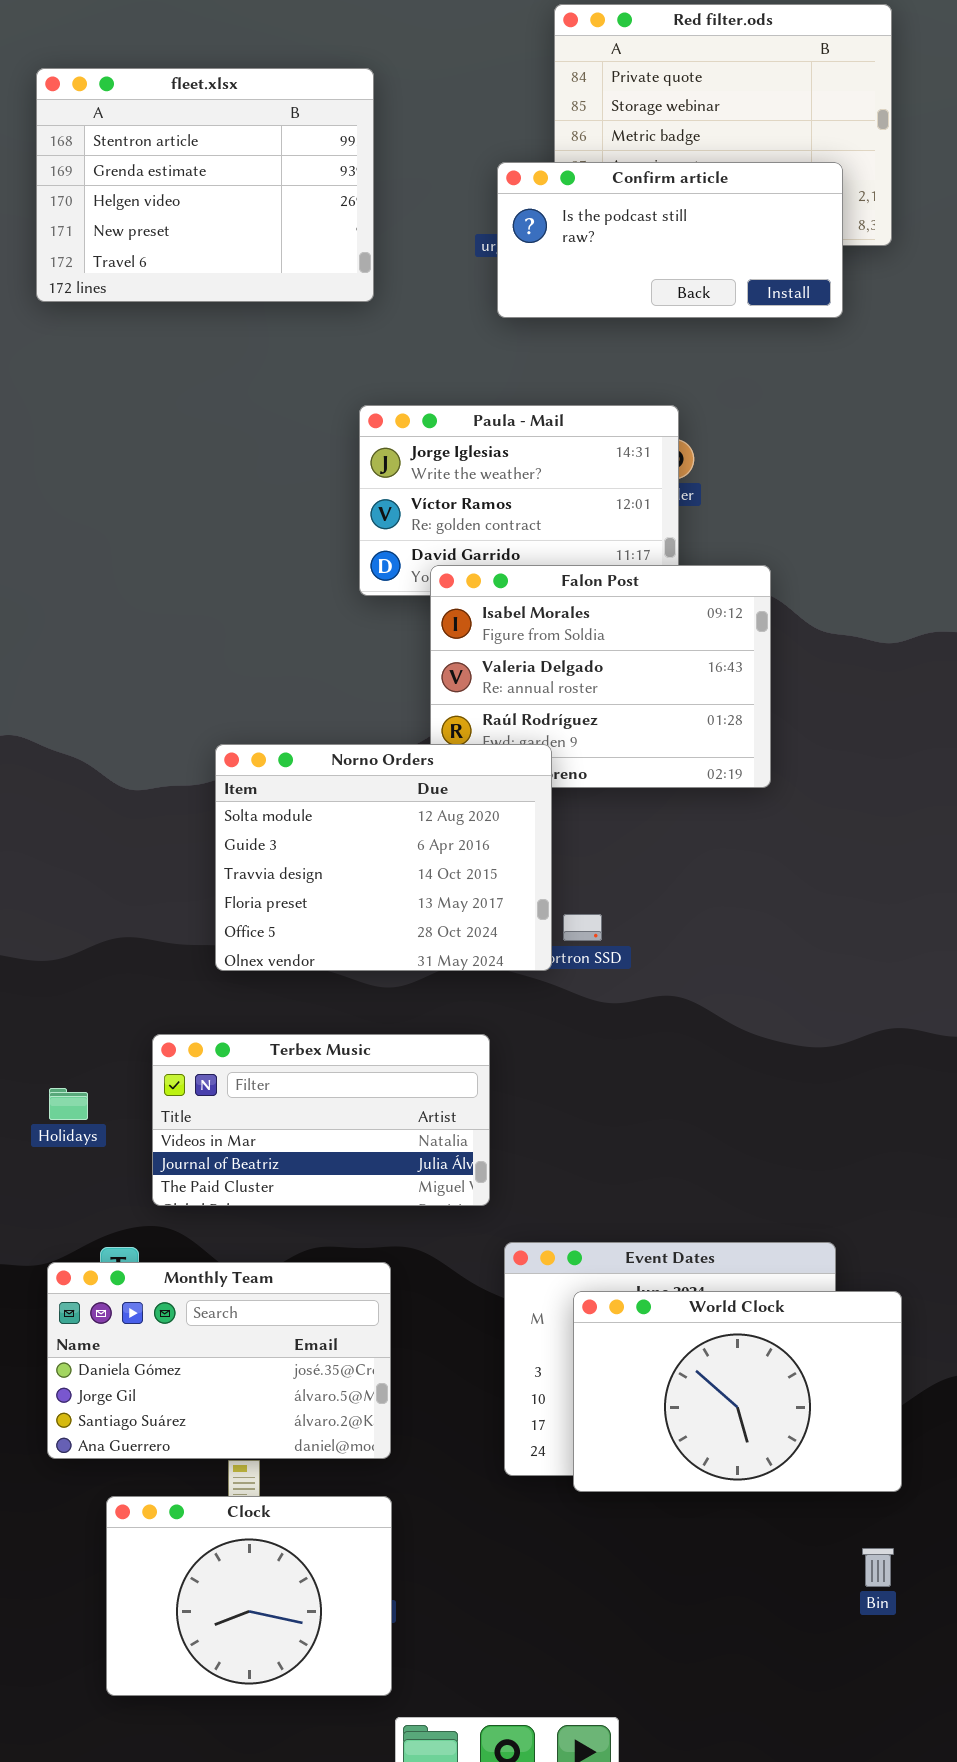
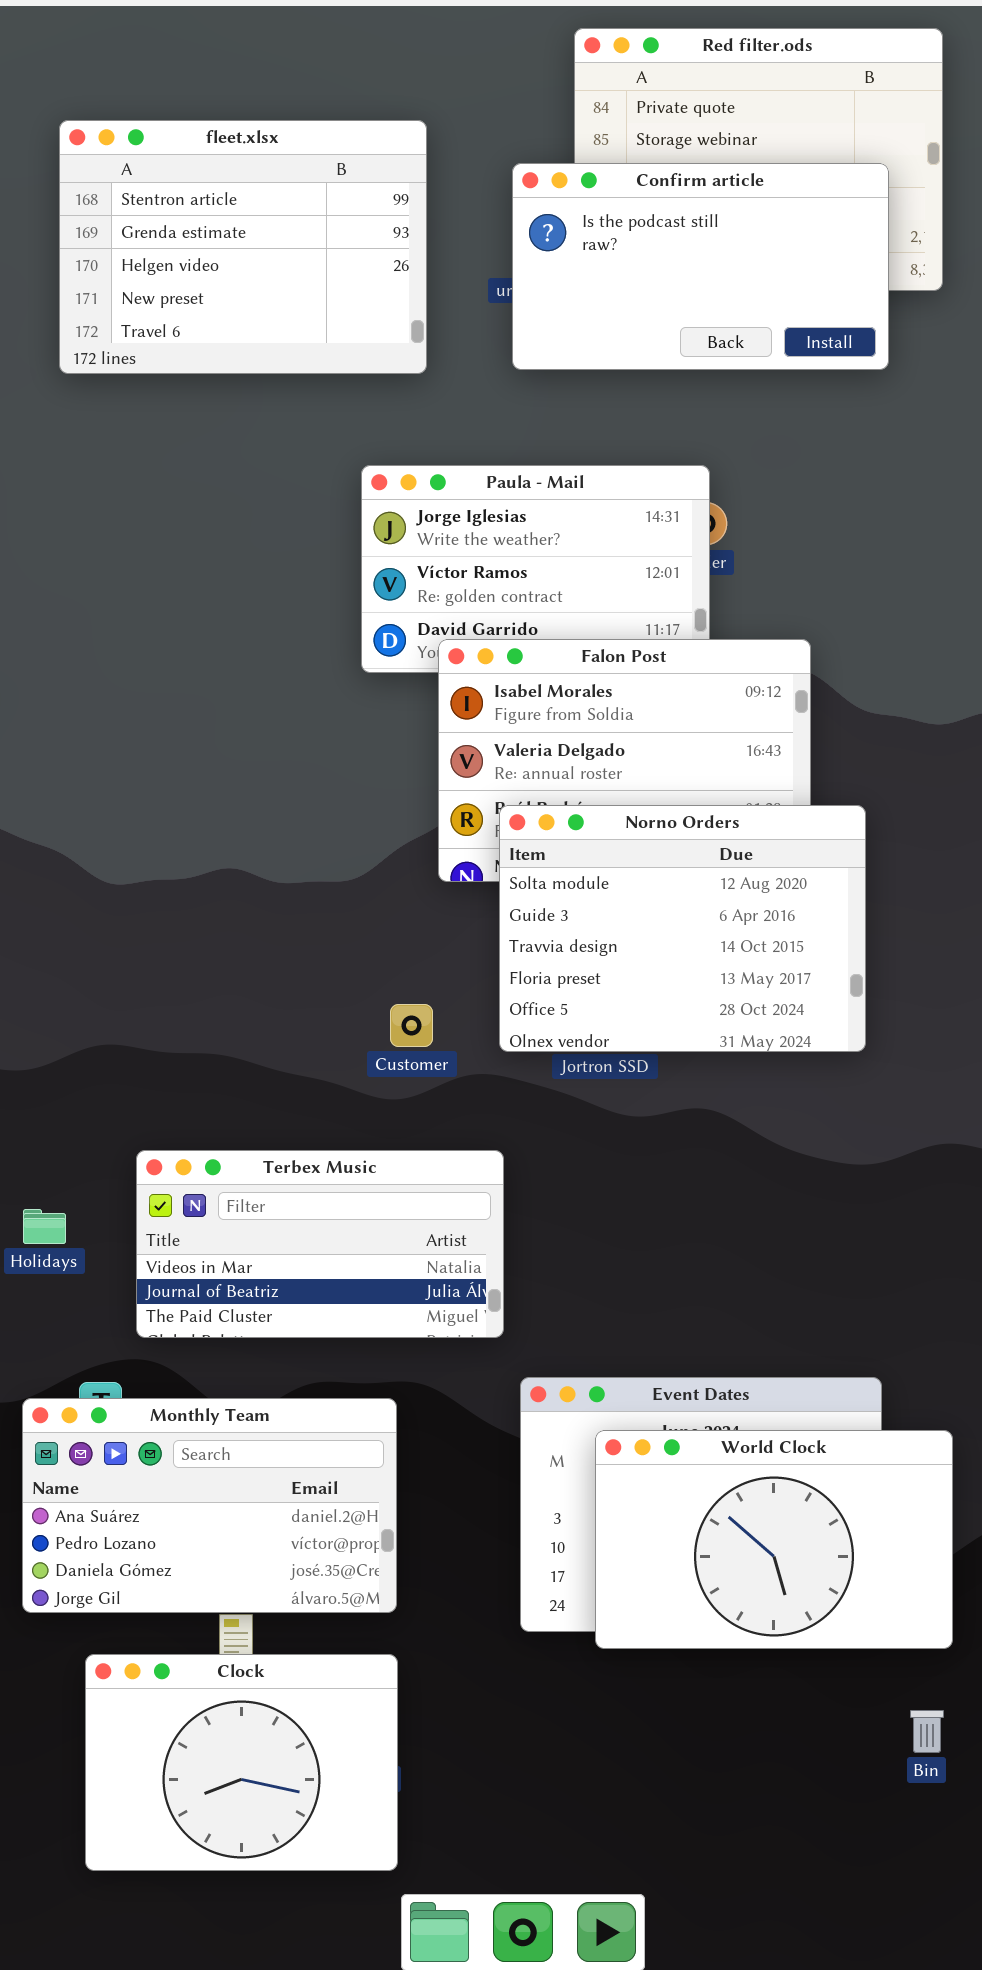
fleet.xlsx: [36,68,374,302] -> [59,120,427,374], moved
Confirm article: [497,162,843,318] -> [512,163,889,370], resized
Norno Orders: [215,744,552,971] -> [499,805,866,1052], moved
Monthly Team: [47,1262,391,1459] -> [22,1398,397,1613], scrolled up 2 rows

